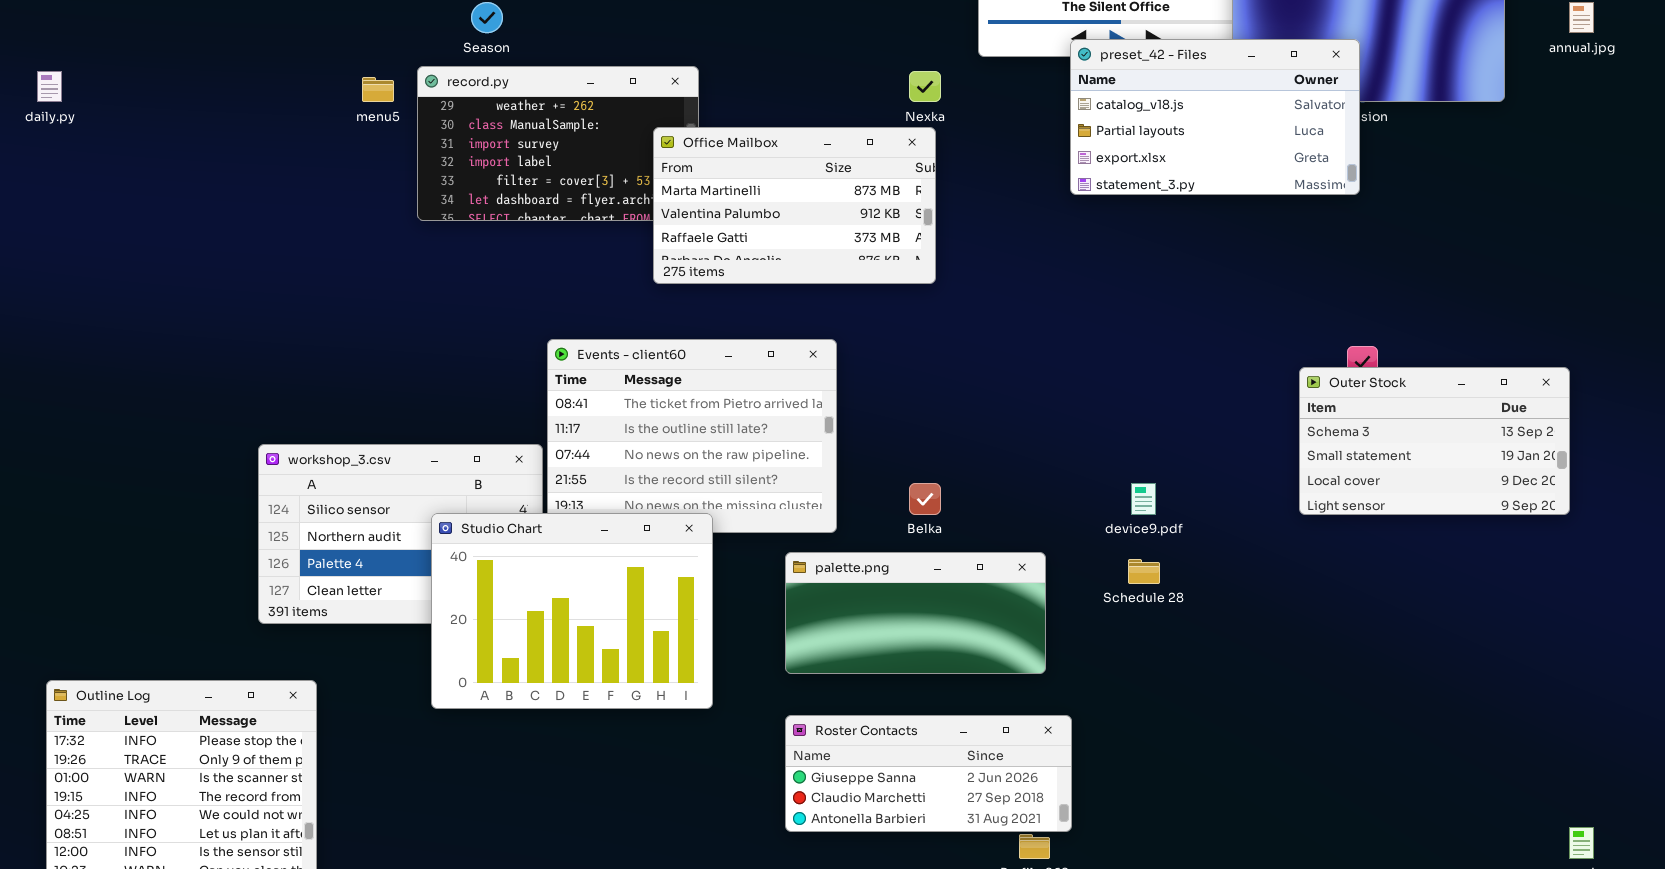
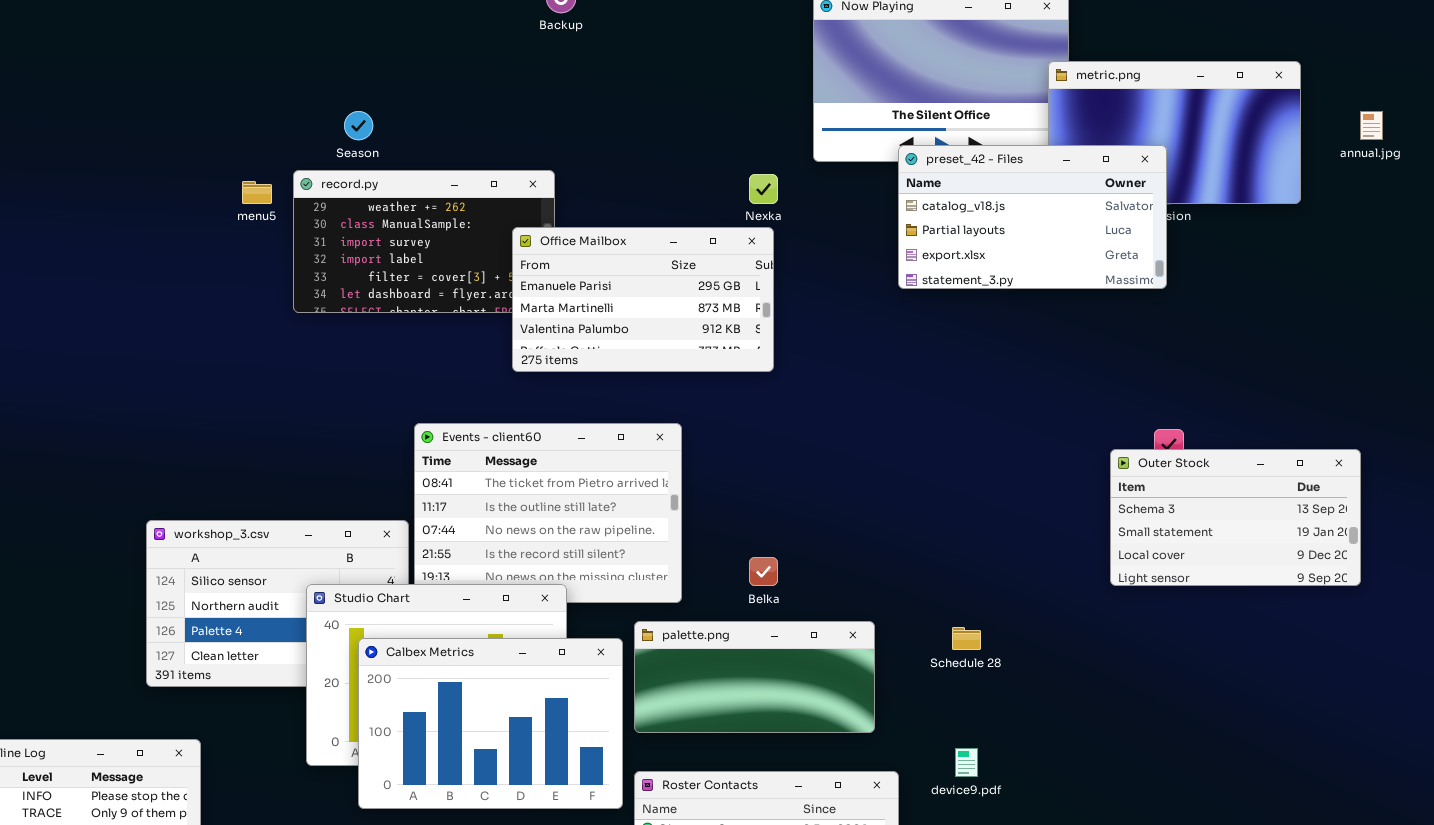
Office Mailbox: [653,127,936,284] -> [512,227,774,372], scrolled up 1 row
device9.pdf: [1131,483,1156,515] -> [955,748,978,777], moved
Calbex Metrics: none -> [358,638,623,809], opened

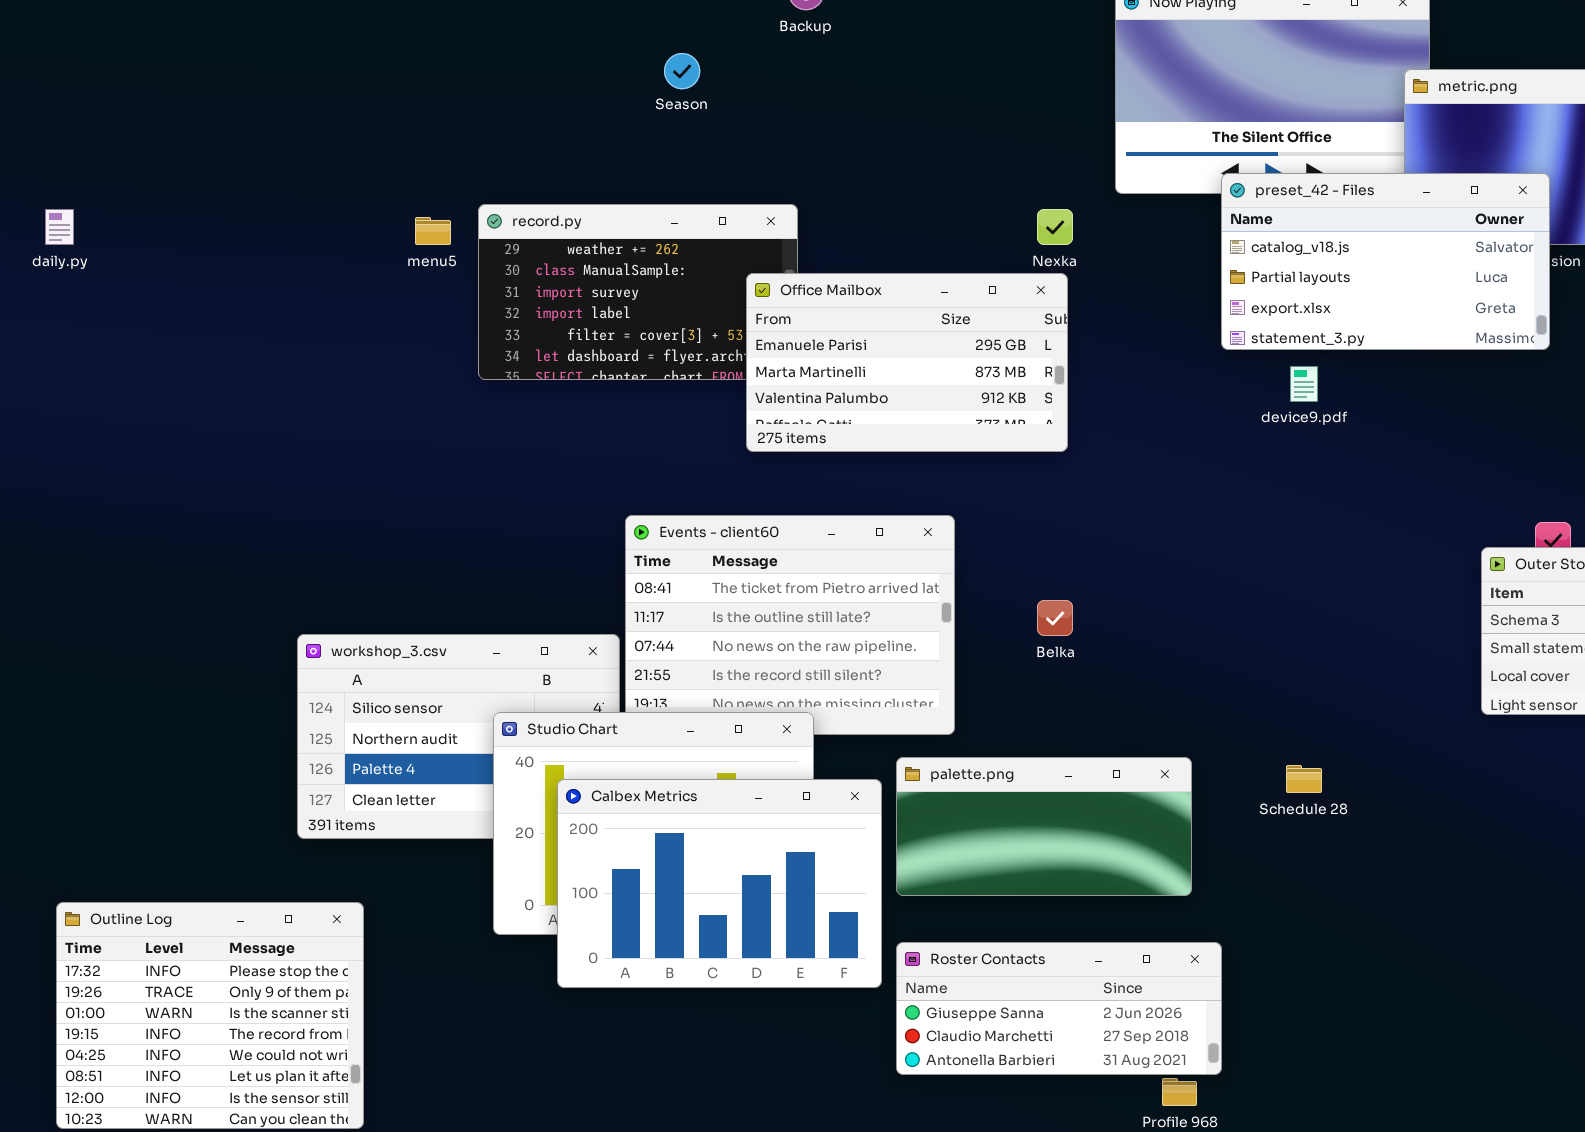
Season: [344,111,373,140] -> [664,53,700,89], moved
Belka: [749,557,778,586] -> [1037,600,1073,636], moved
device9.pdf: [955,748,978,777] -> [1290,366,1318,402], moved

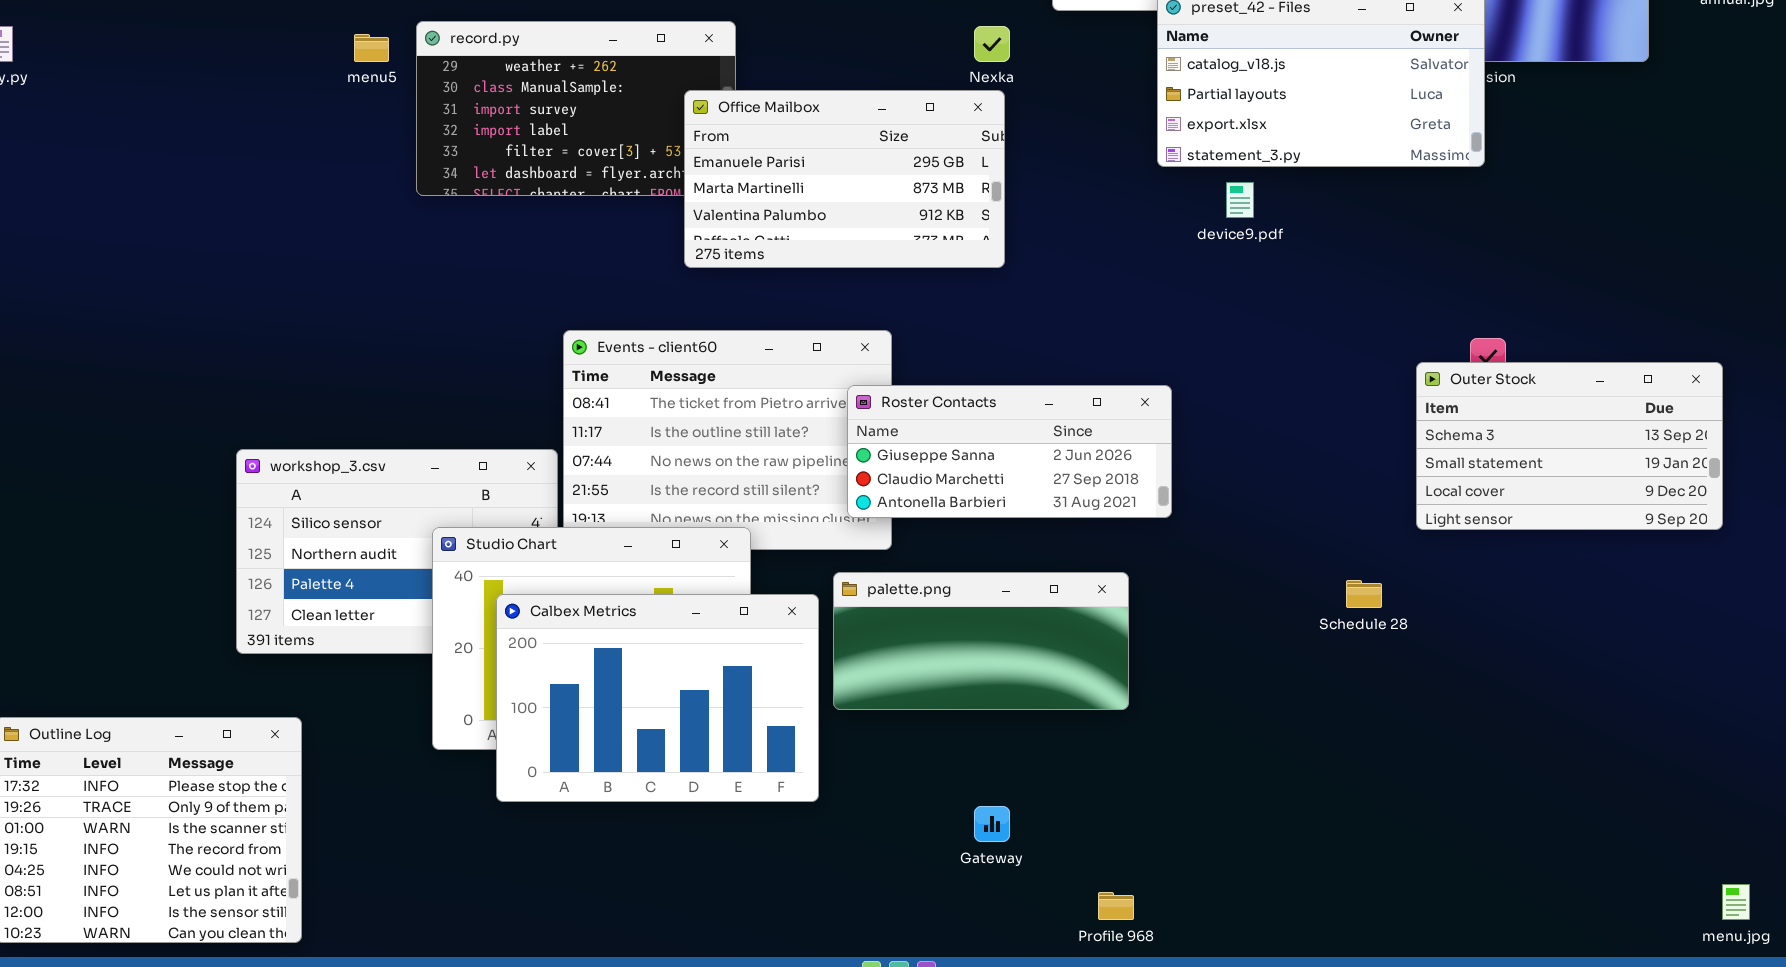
Schedule 28: [1286,765,1322,793] -> [1346,580,1382,608], moved
Roster Contacts: [896,942,1222,1075] -> [847,385,1172,518], moved

